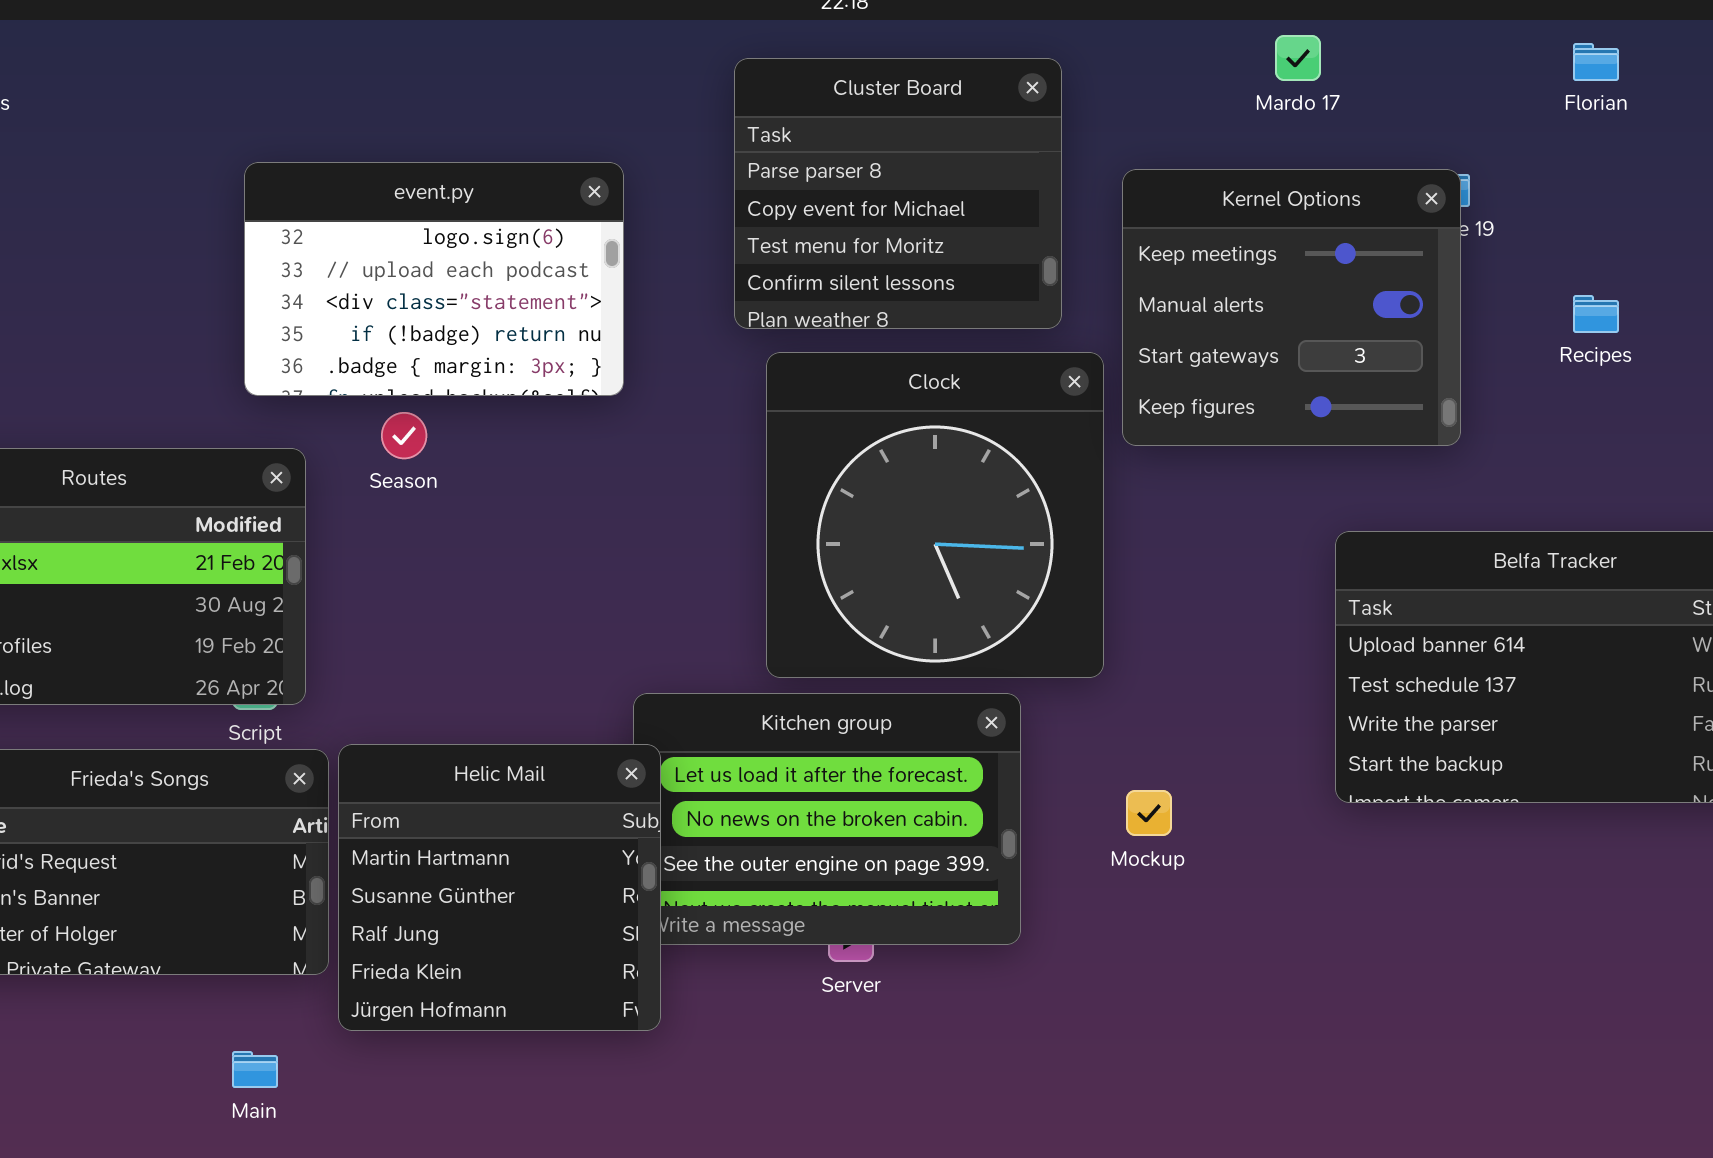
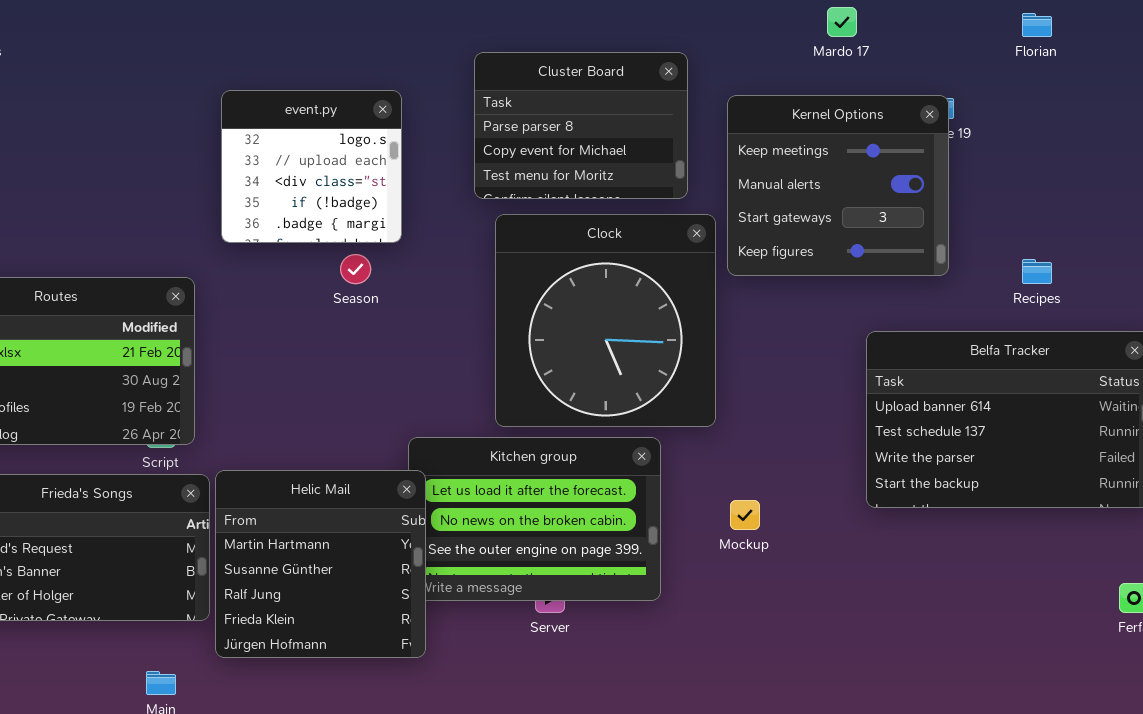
Cluster Board: [734,58,1062,329] -> [474,52,688,199], resized
event.py: [244,162,624,396] -> [221,90,402,243], resized
Recipes: [1573,295,1619,333] -> [1022,259,1052,284], moved
Season: [381,412,427,459] -> [340,254,371,284], moved

